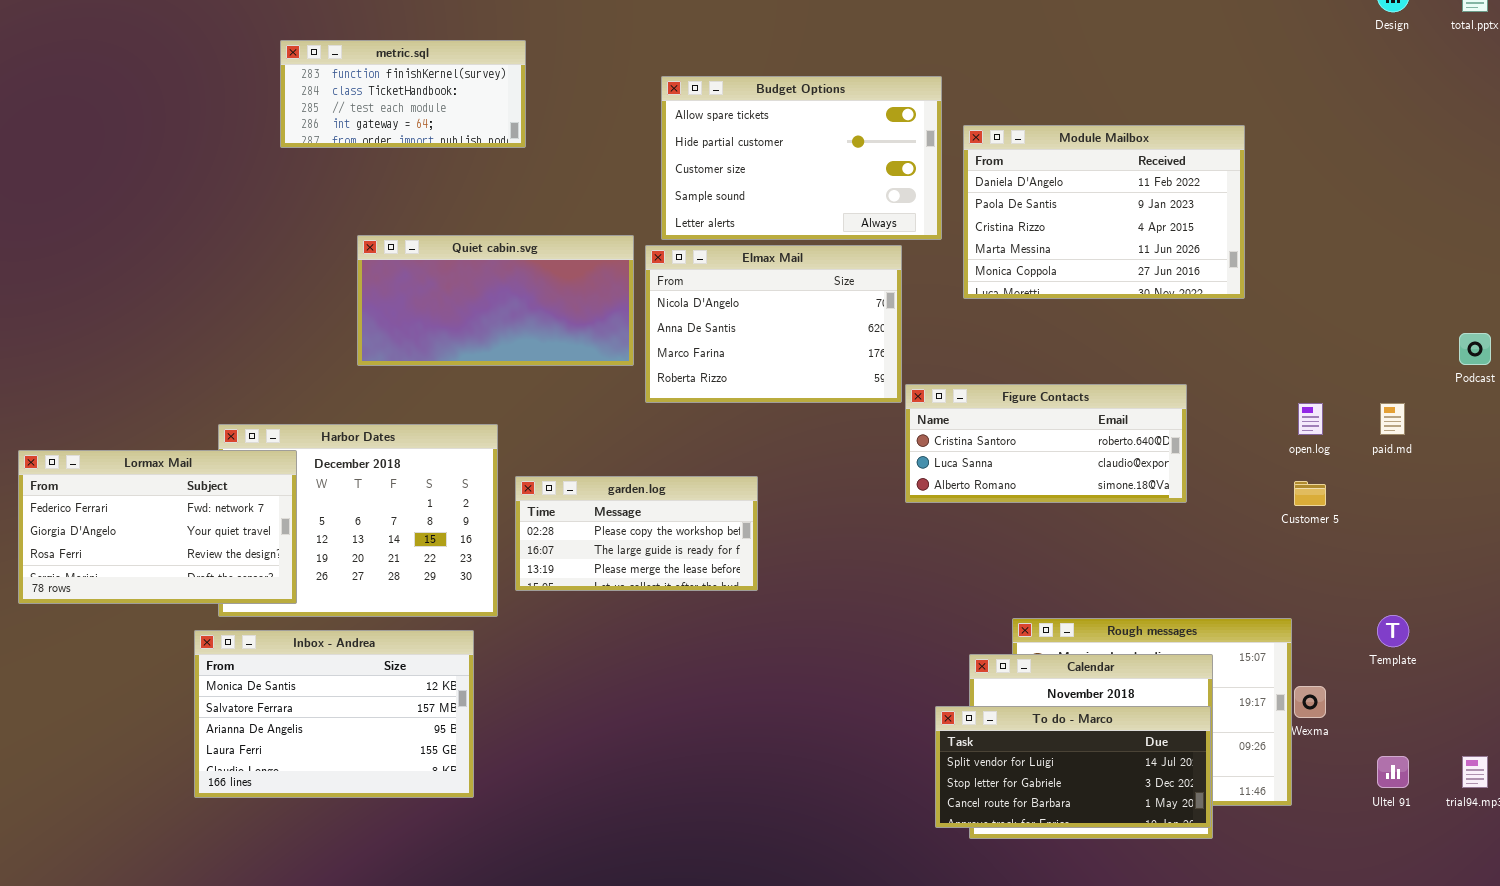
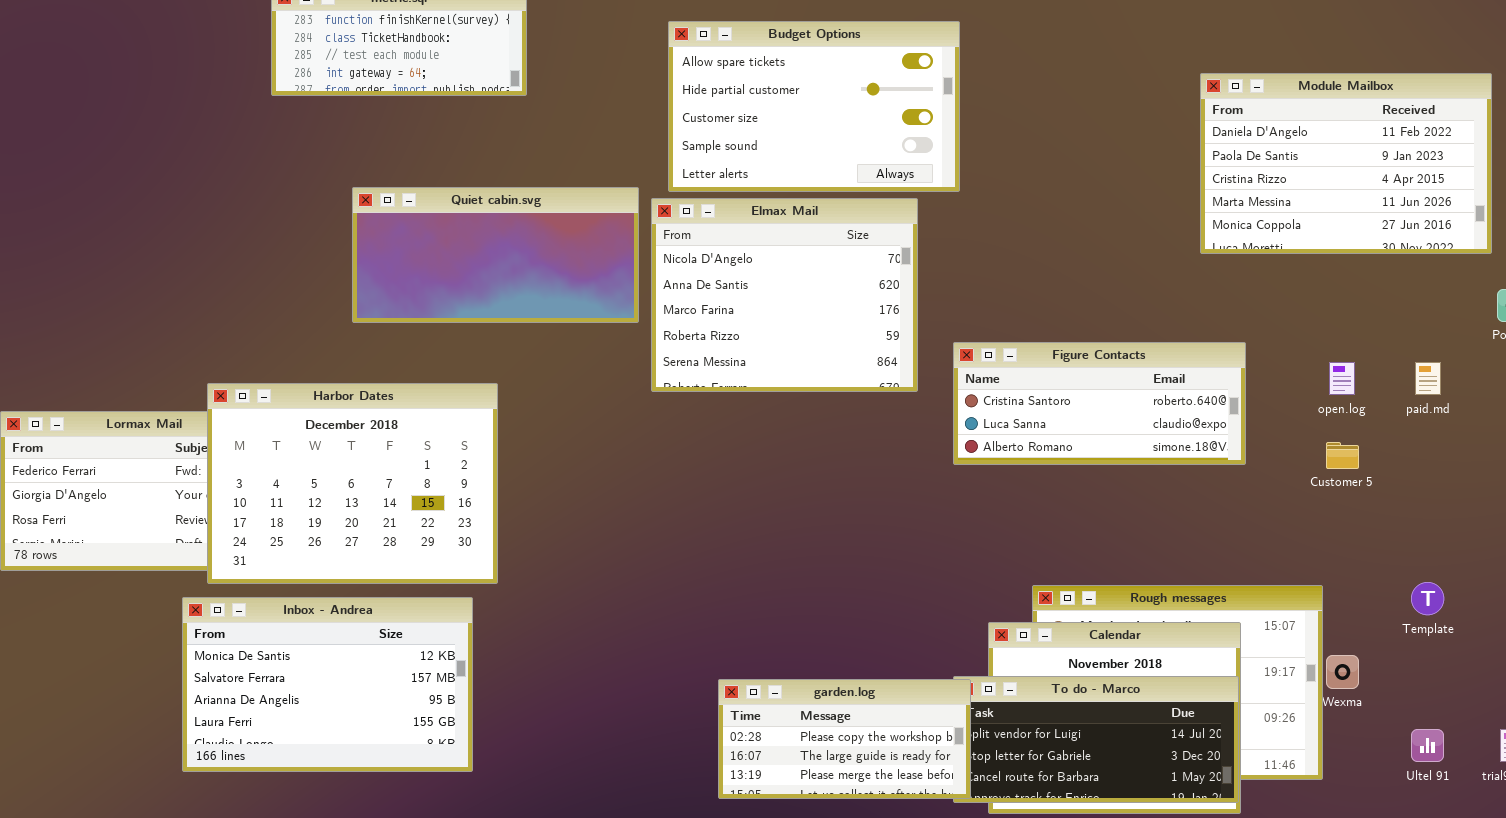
Module Mailbox: [963,125,1245,299] -> [1200,73,1492,254], moved
Elmax Mail: [645,245,902,403] -> [651,198,918,392], resized
Figure Contacts: [905,384,1187,503] -> [953,342,1246,465], moved
Harbor Dates: [218,424,498,617] -> [207,383,498,584], raised
garden.log: [515,476,758,591] -> [718,679,971,799], moved

